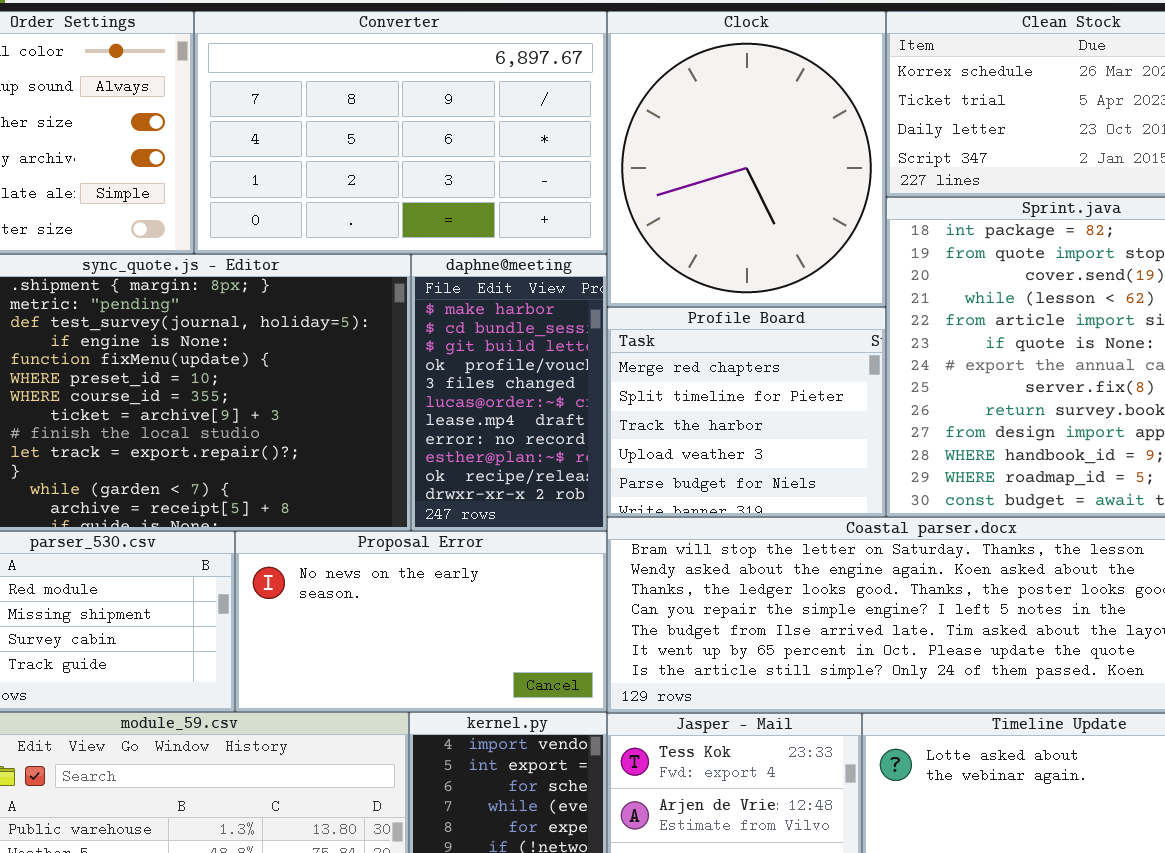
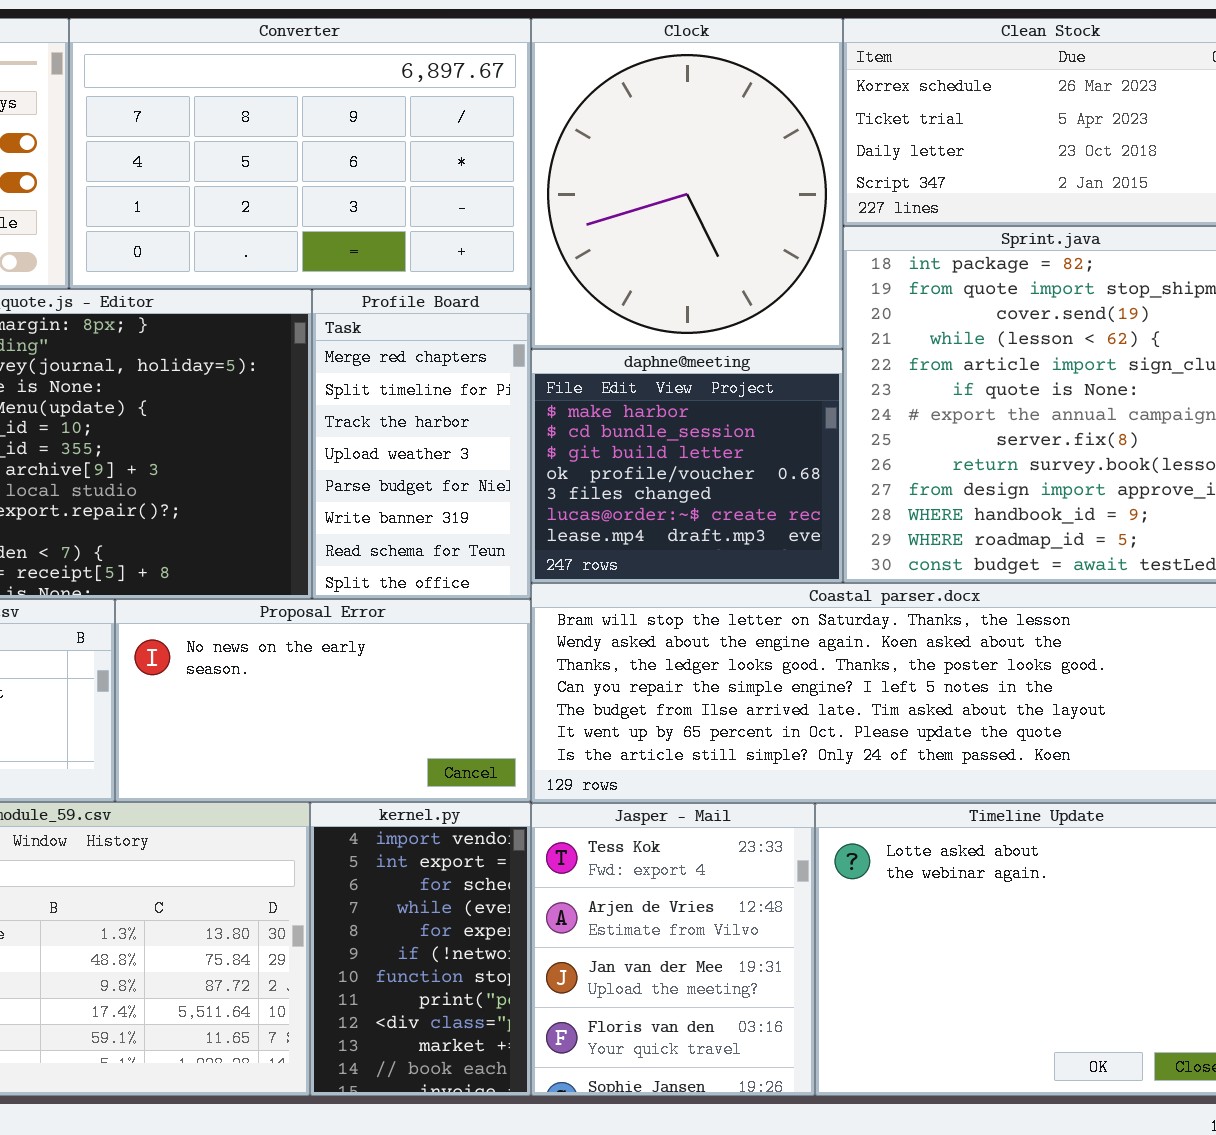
daphne@meeting: [411,254,607,531] -> [531,349,843,583], moved, resized
Profile Board: [607,307,886,517] -> [312,289,531,599], moved, resized

